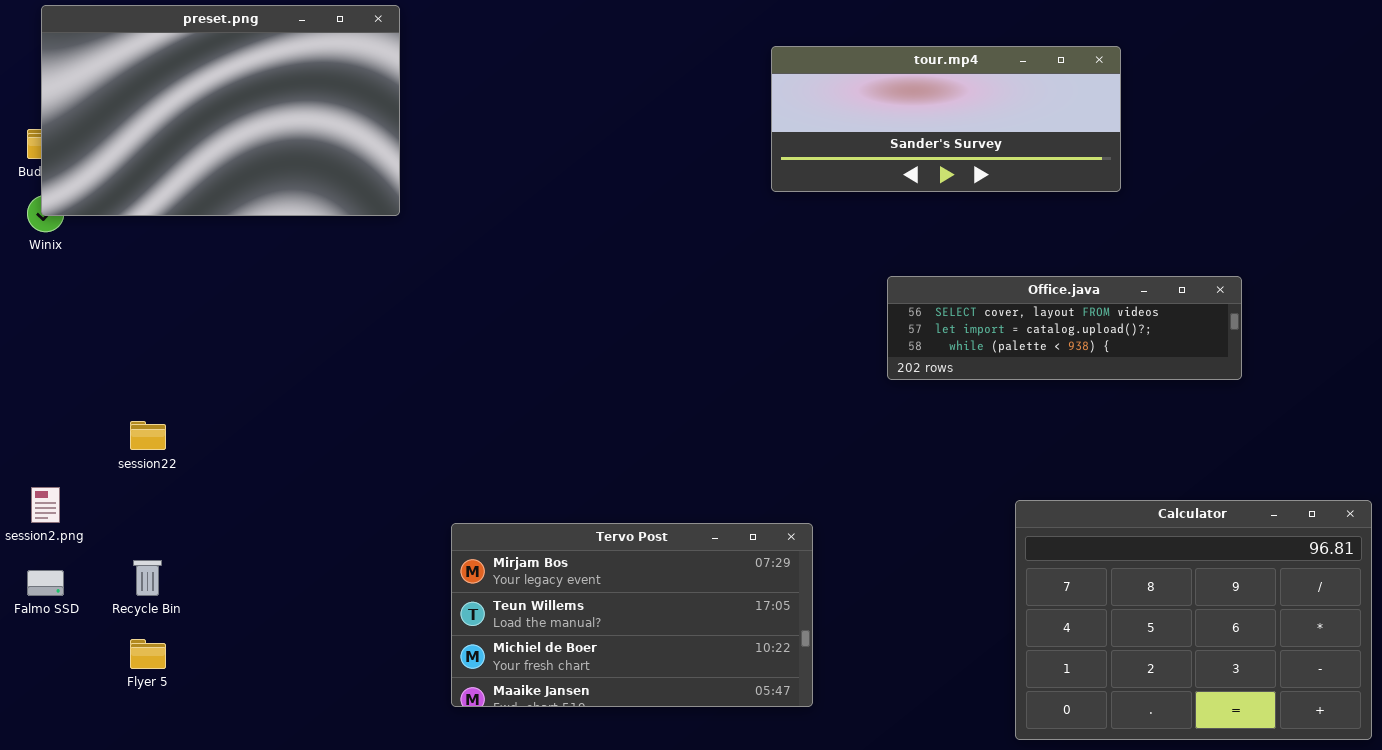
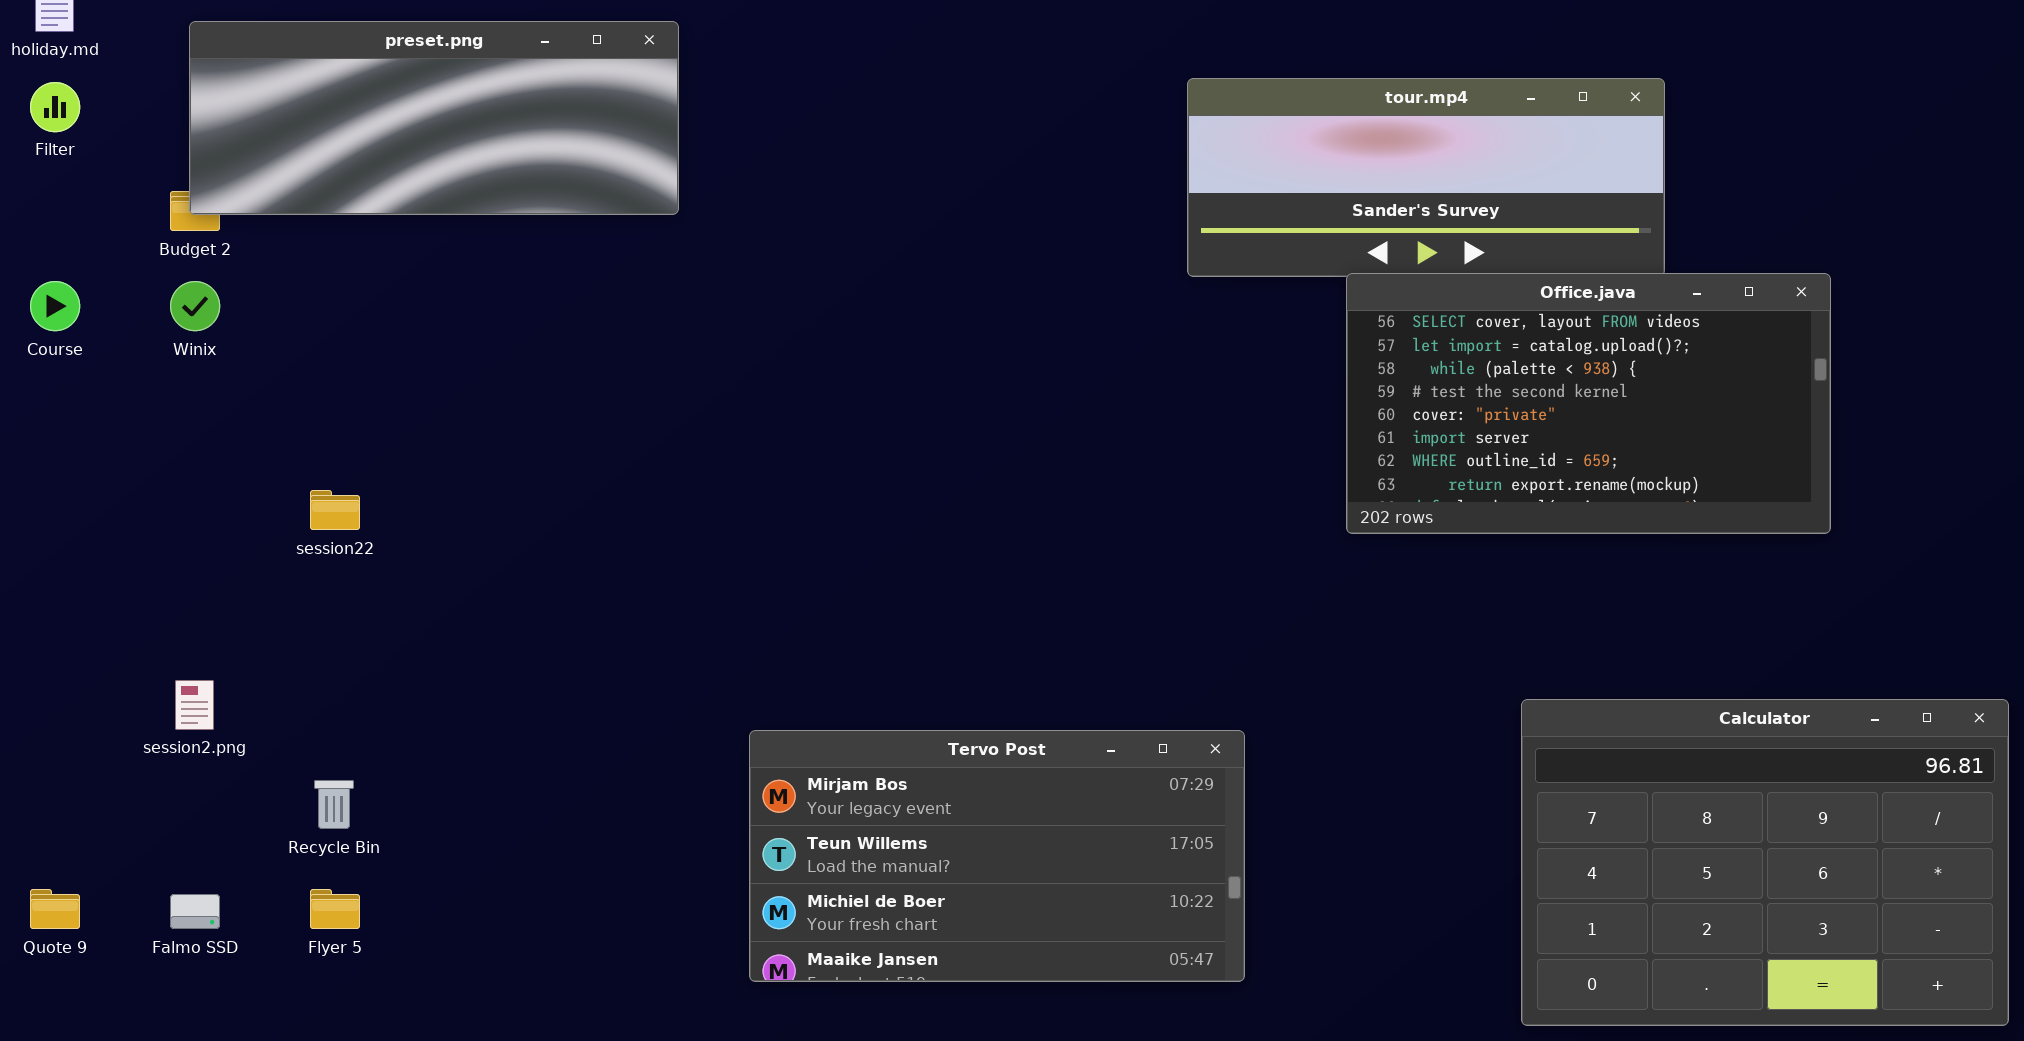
preset.png: [41,5,400,216] -> [189,21,679,215], resized
Office.java: [887,276,1242,380] -> [1346,273,1831,534], resized
session22: [130,421,166,450] -> [310,490,360,530], moved
Falmo SSD: [27,570,64,596] -> [170,894,220,929], moved

